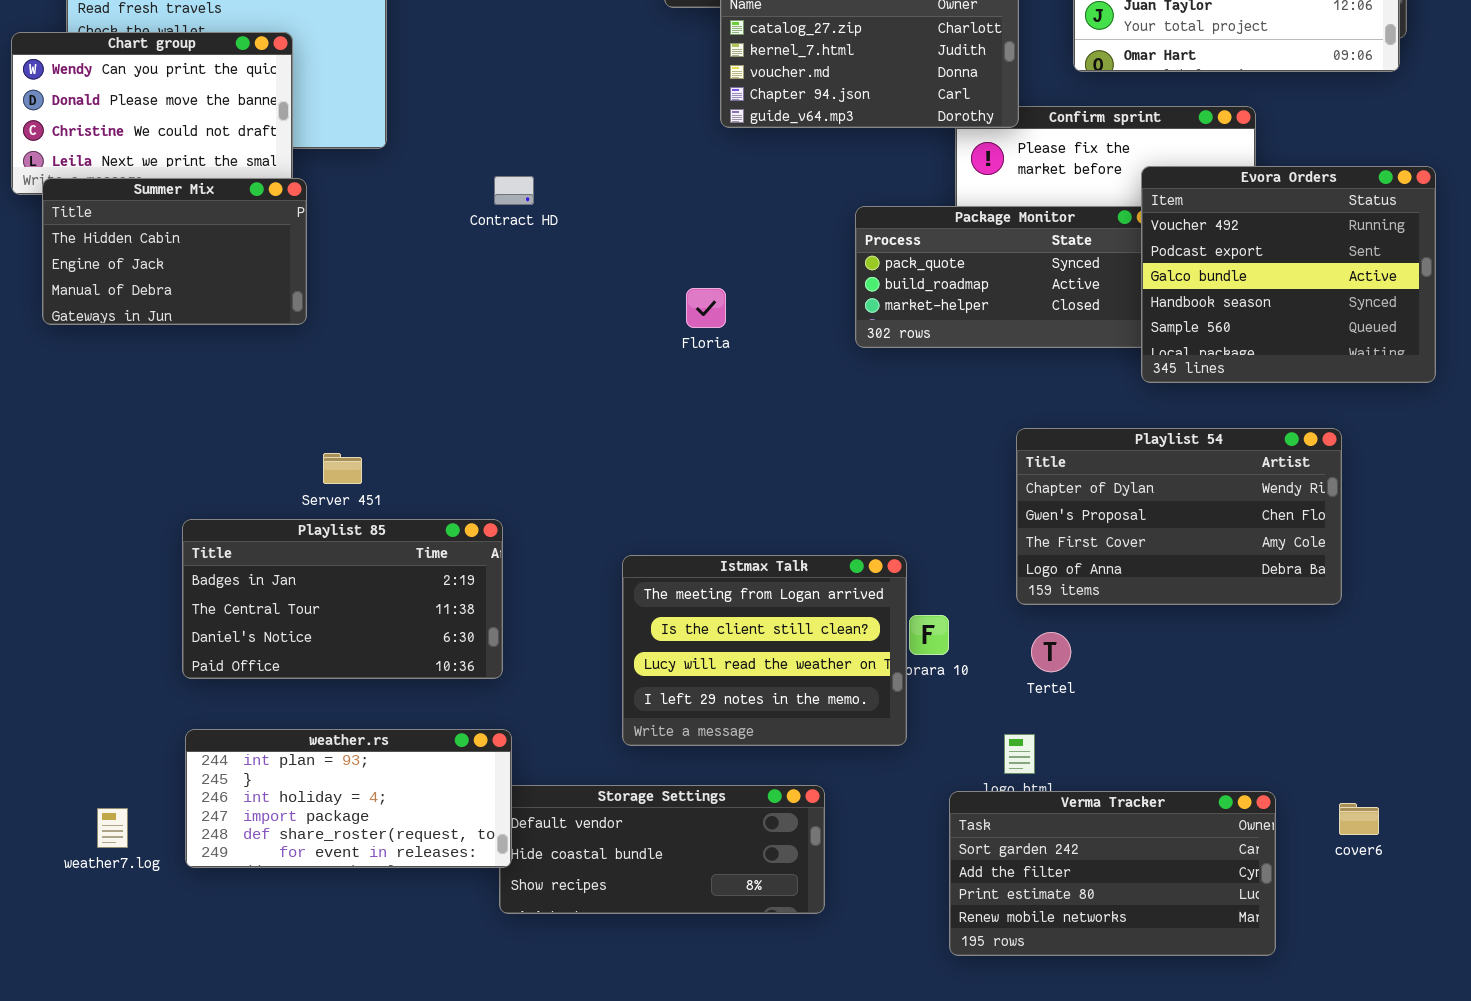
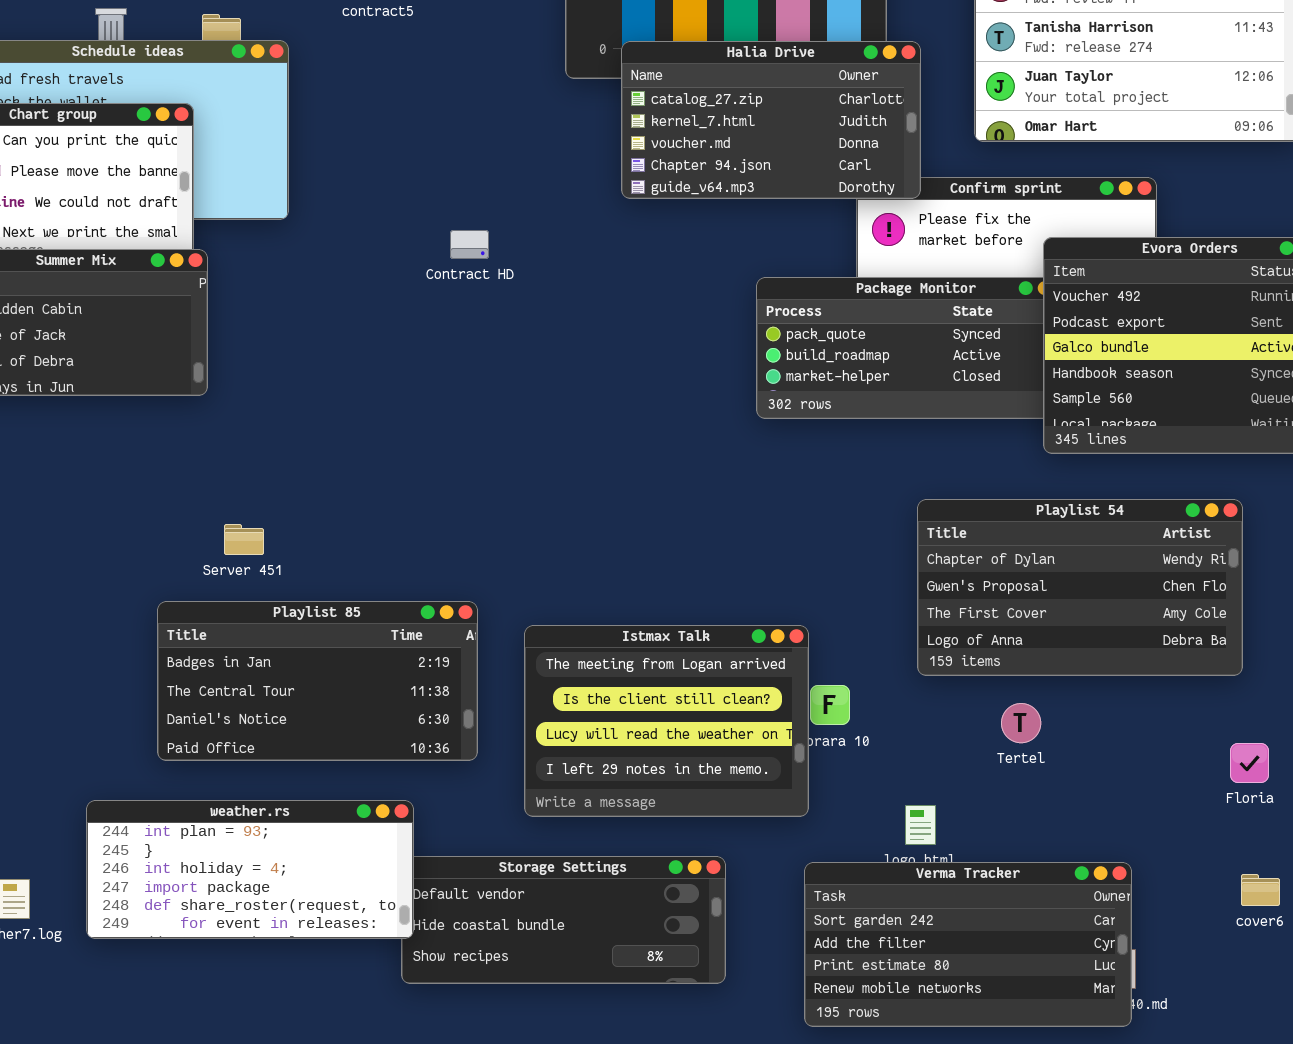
Contract HD: [494,176,534,205] -> [450,230,489,259], moved
Floria: [686,288,726,328] -> [1230,743,1269,783], moved
Playlist 85: [182,519,503,679] -> [157,601,478,761], moved
Tertel: [1031,632,1071,672] -> [1001,703,1041,743], moved
Verma Tracker: [949,791,1276,956] -> [804,862,1132,1027], moved

